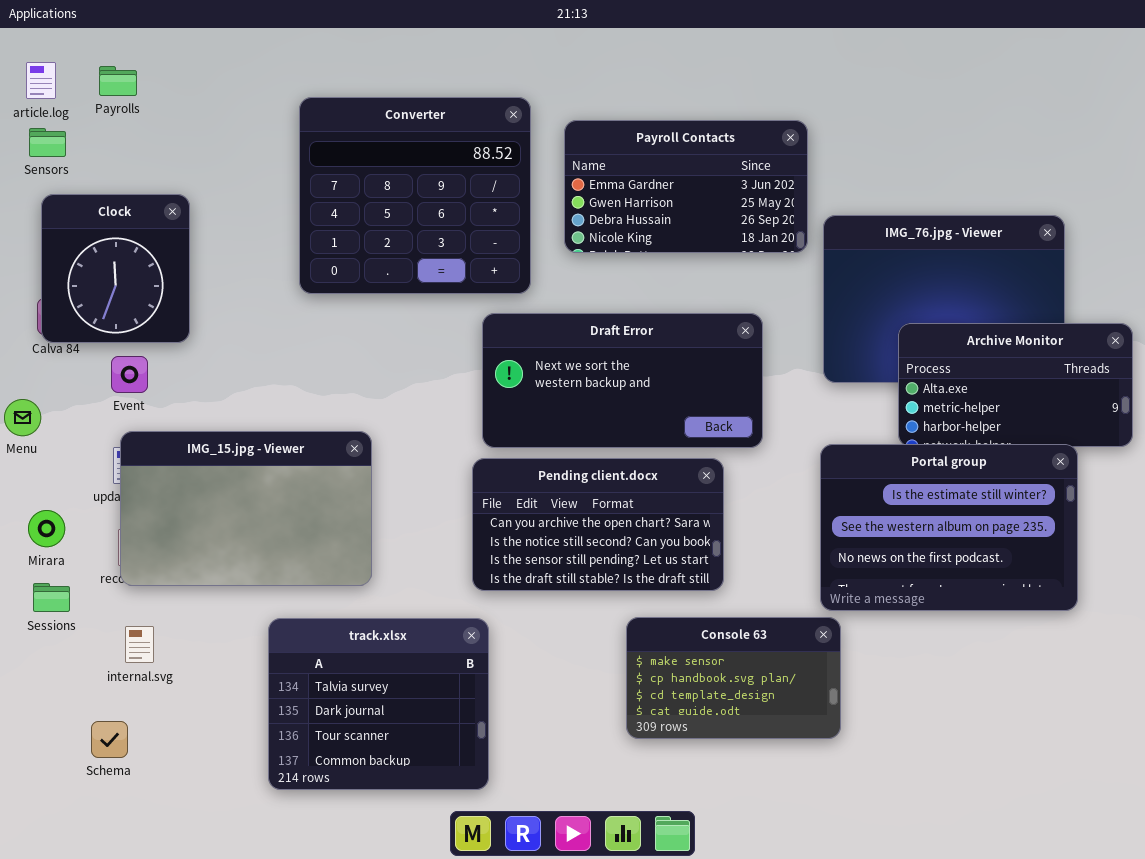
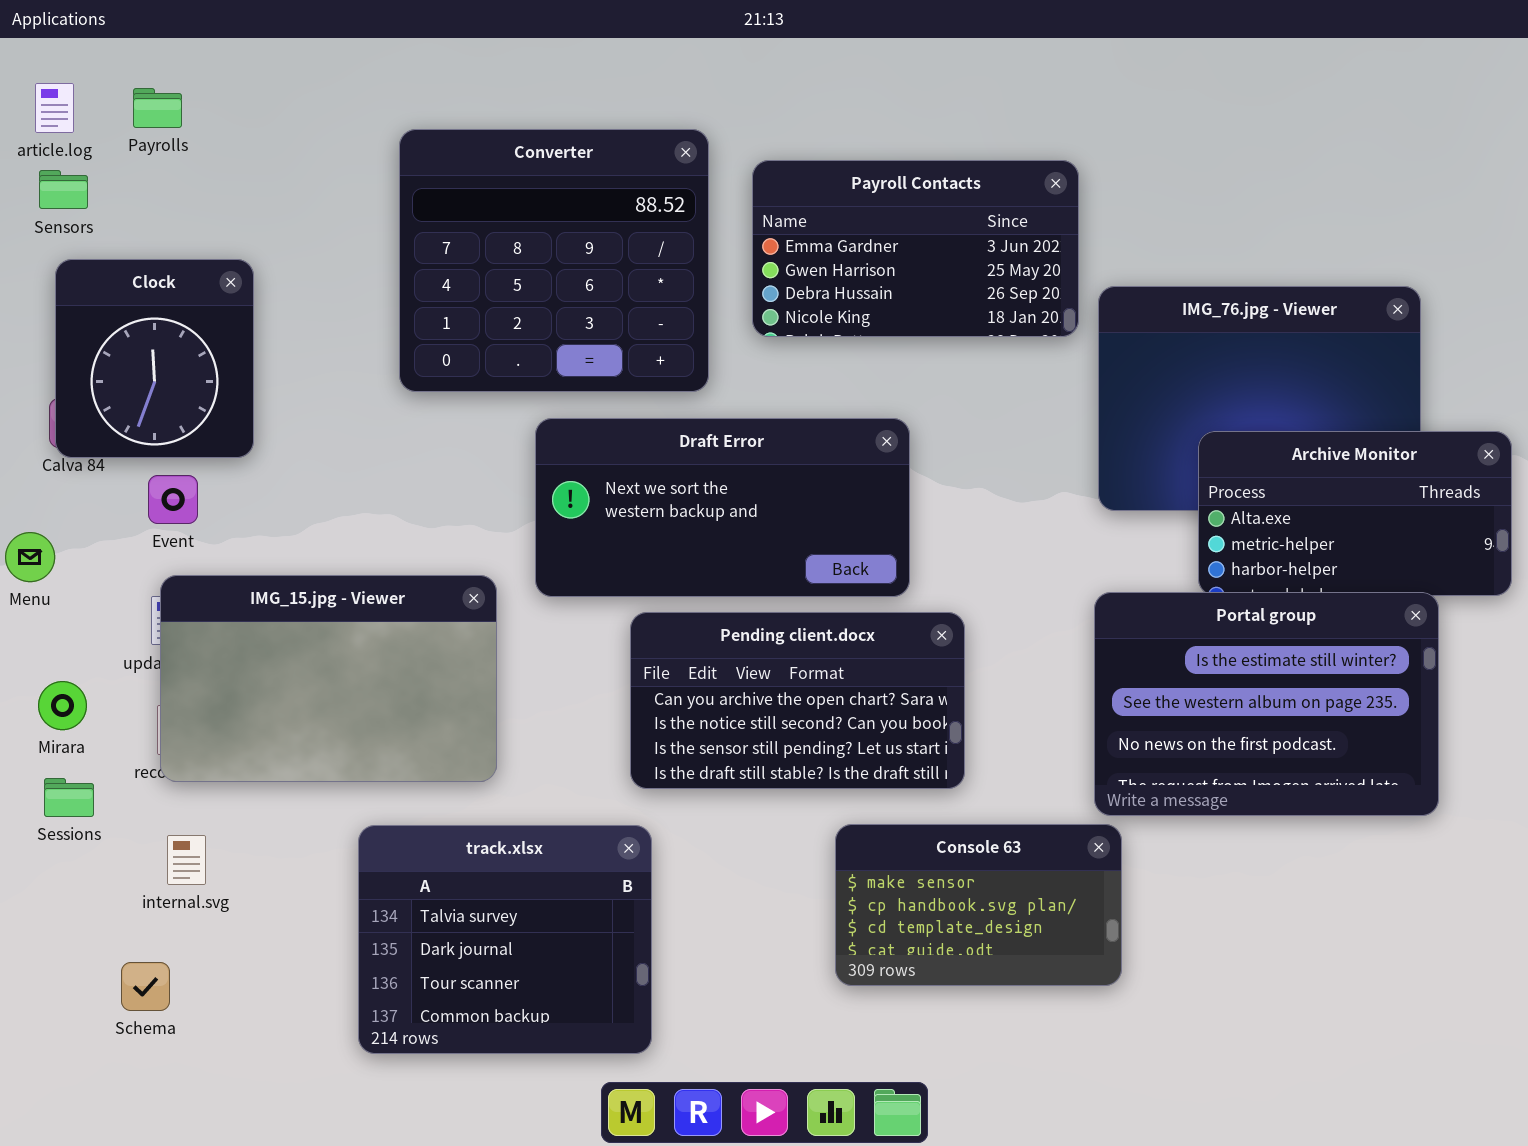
Draft Error: [482,313,763,448] -> [535,418,910,597], moved

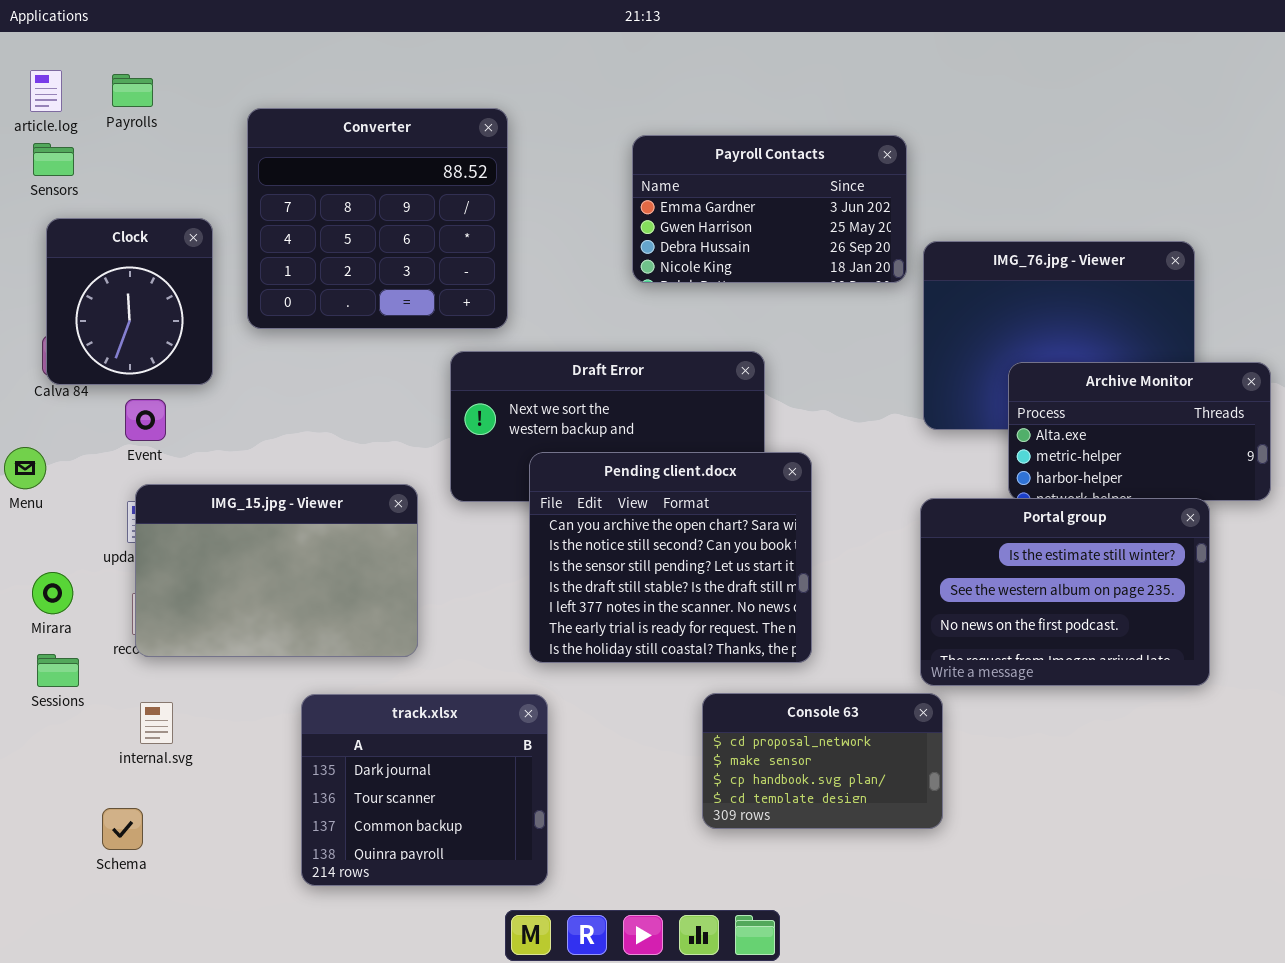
Converter: [399,129,709,392] -> [247,108,508,329], moved
Pending client.docx: [630,612,965,789] -> [529,452,812,663], resized
Console 63: [835,824,1122,986] -> [702,693,943,829], scrolled up 1 row
track.xlsx: [358,825,652,1054] -> [301,694,548,886], scrolled down 1 row

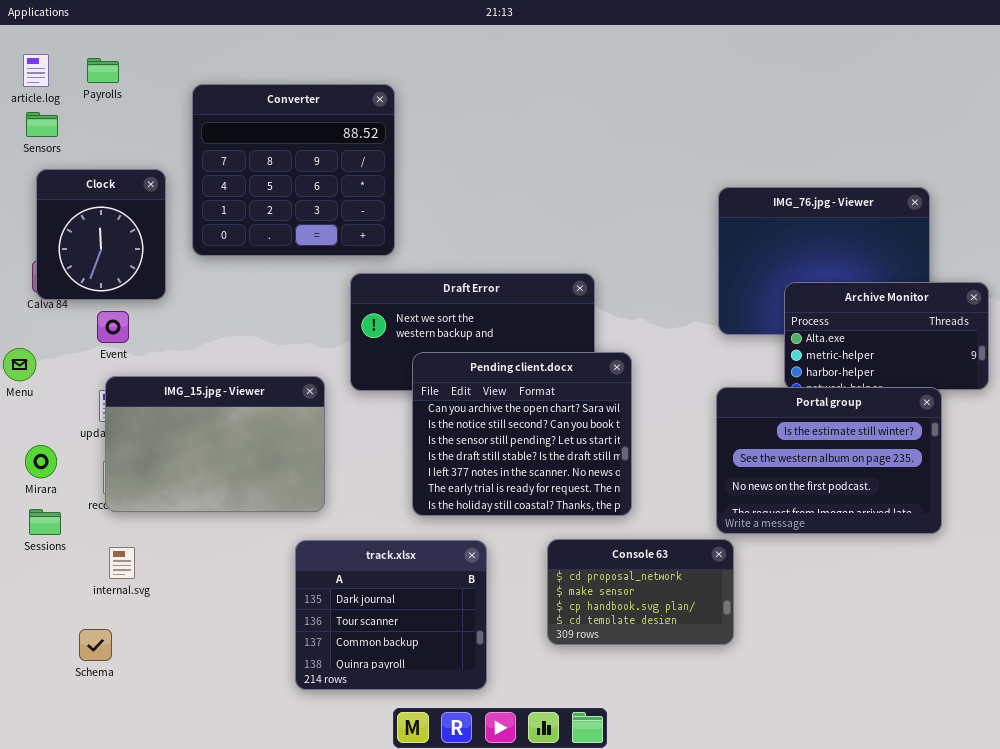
Payroll Contacts: [632,135,907,283] -> none, closed
track.xlsx: [301,694,548,886] -> [295,540,487,690], moved

